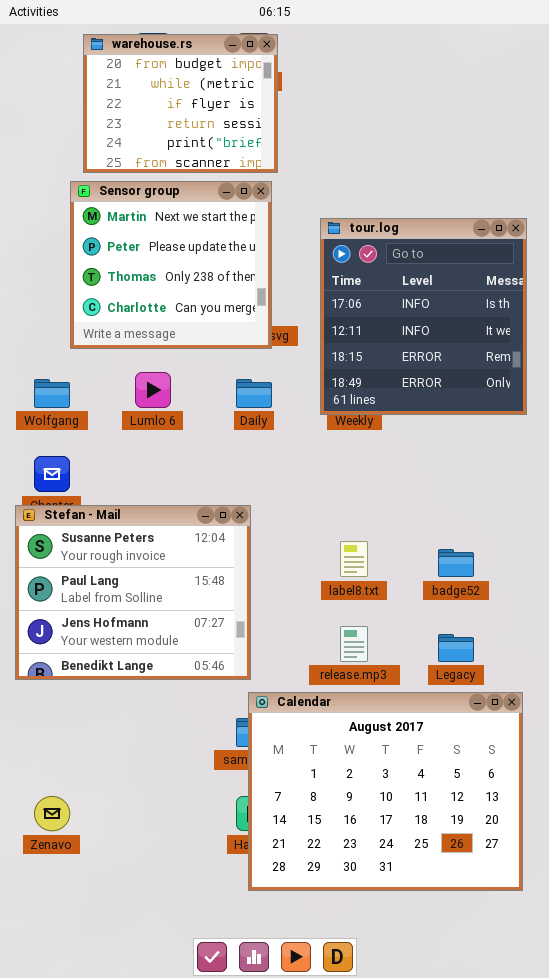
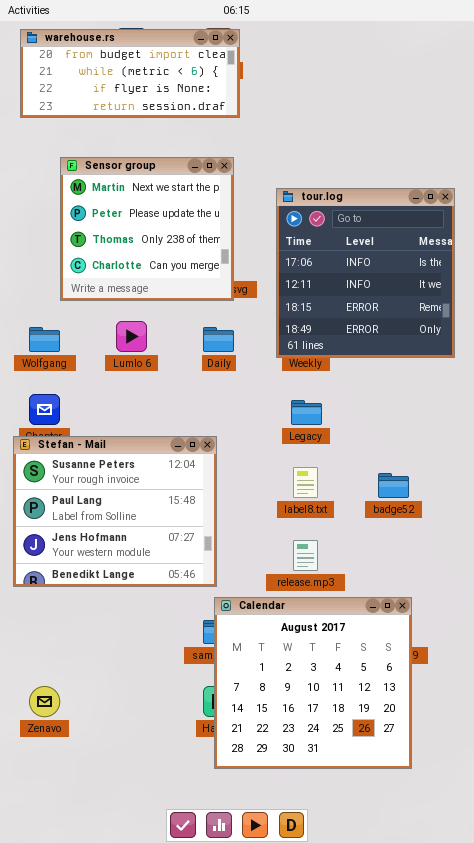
warehouse.rs: [83,34,278,173] -> [20,29,240,118], resized
Legacy: [438,634,474,662] -> [291,400,322,425], moved
Calendar: [248,692,523,891] -> [214,597,412,769], resized

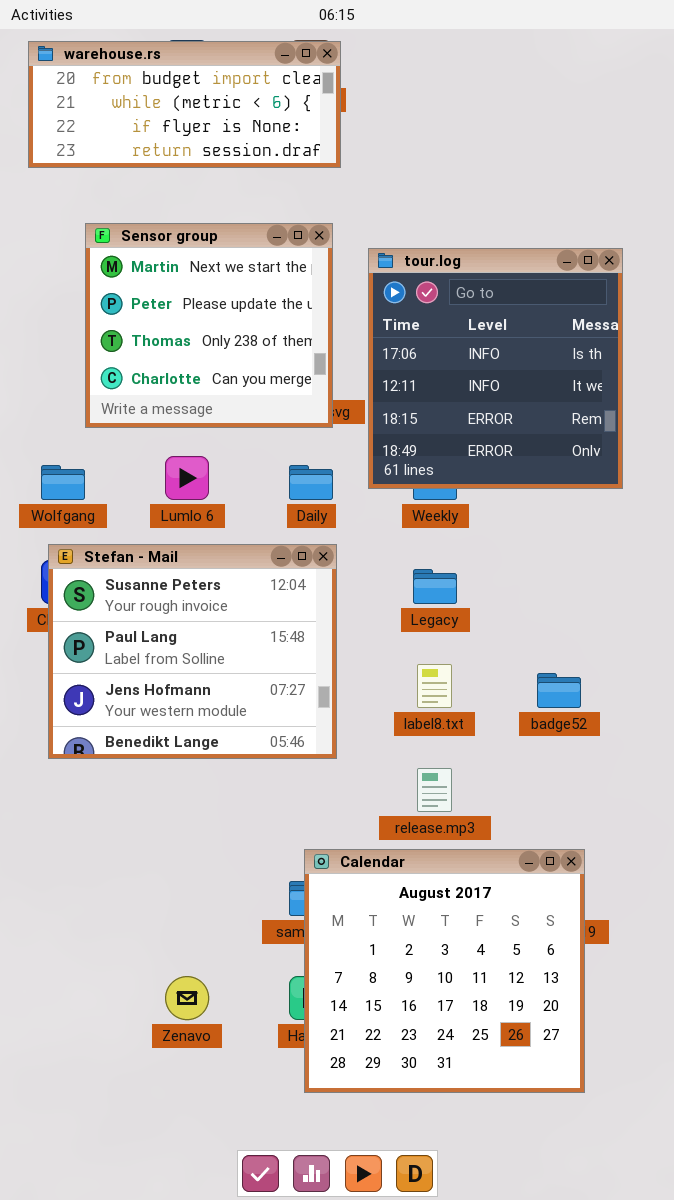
tour.log: [276,188,455,358] -> [368,248,623,489], moved
Stefan - Mail: [13,436,217,587] -> [48,544,337,759], moved
Zenavo: [29,686,60,717] -> [165,976,209,1020], moved

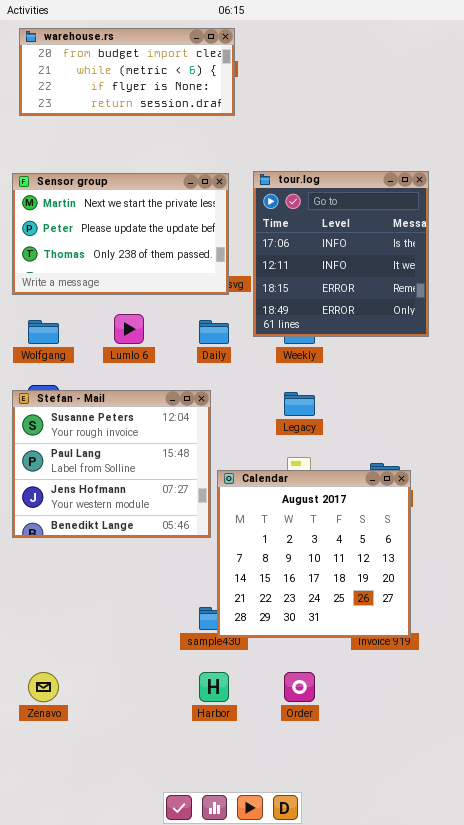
Sensor group: [85,223,333,428] -> [12,173,229,295], resized
Stefan - Mail: [48,544,337,759] -> [12,390,211,538], moved
Calendar: [304,849,585,1093] -> [217,470,411,638], moved
Zenavo: [165,976,209,1020] -> [28,672,59,702], moved

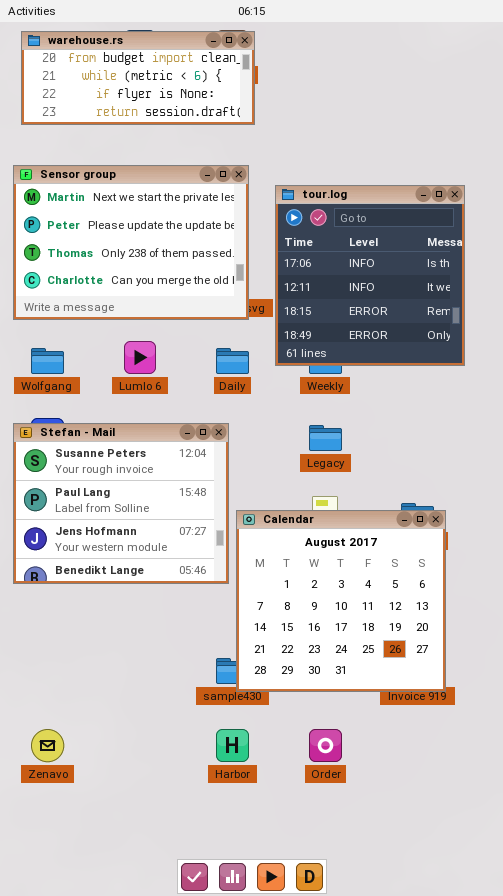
Sensor group: [12,173,229,295] -> [13,165,249,320], resized

